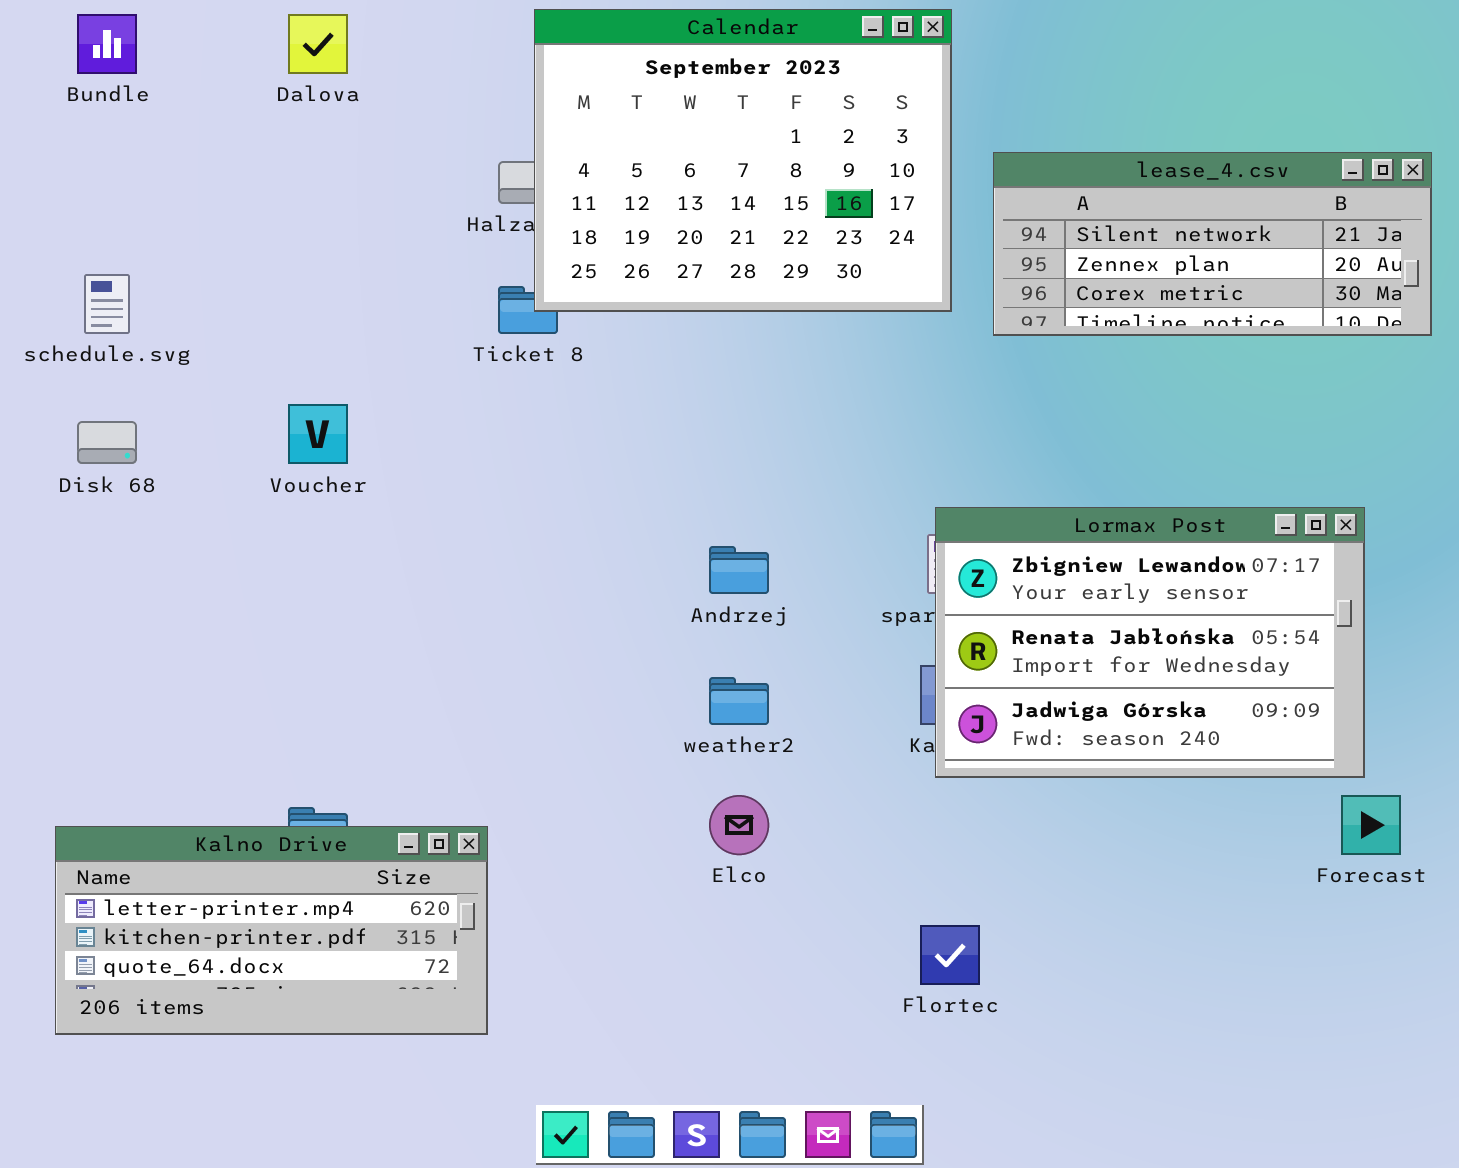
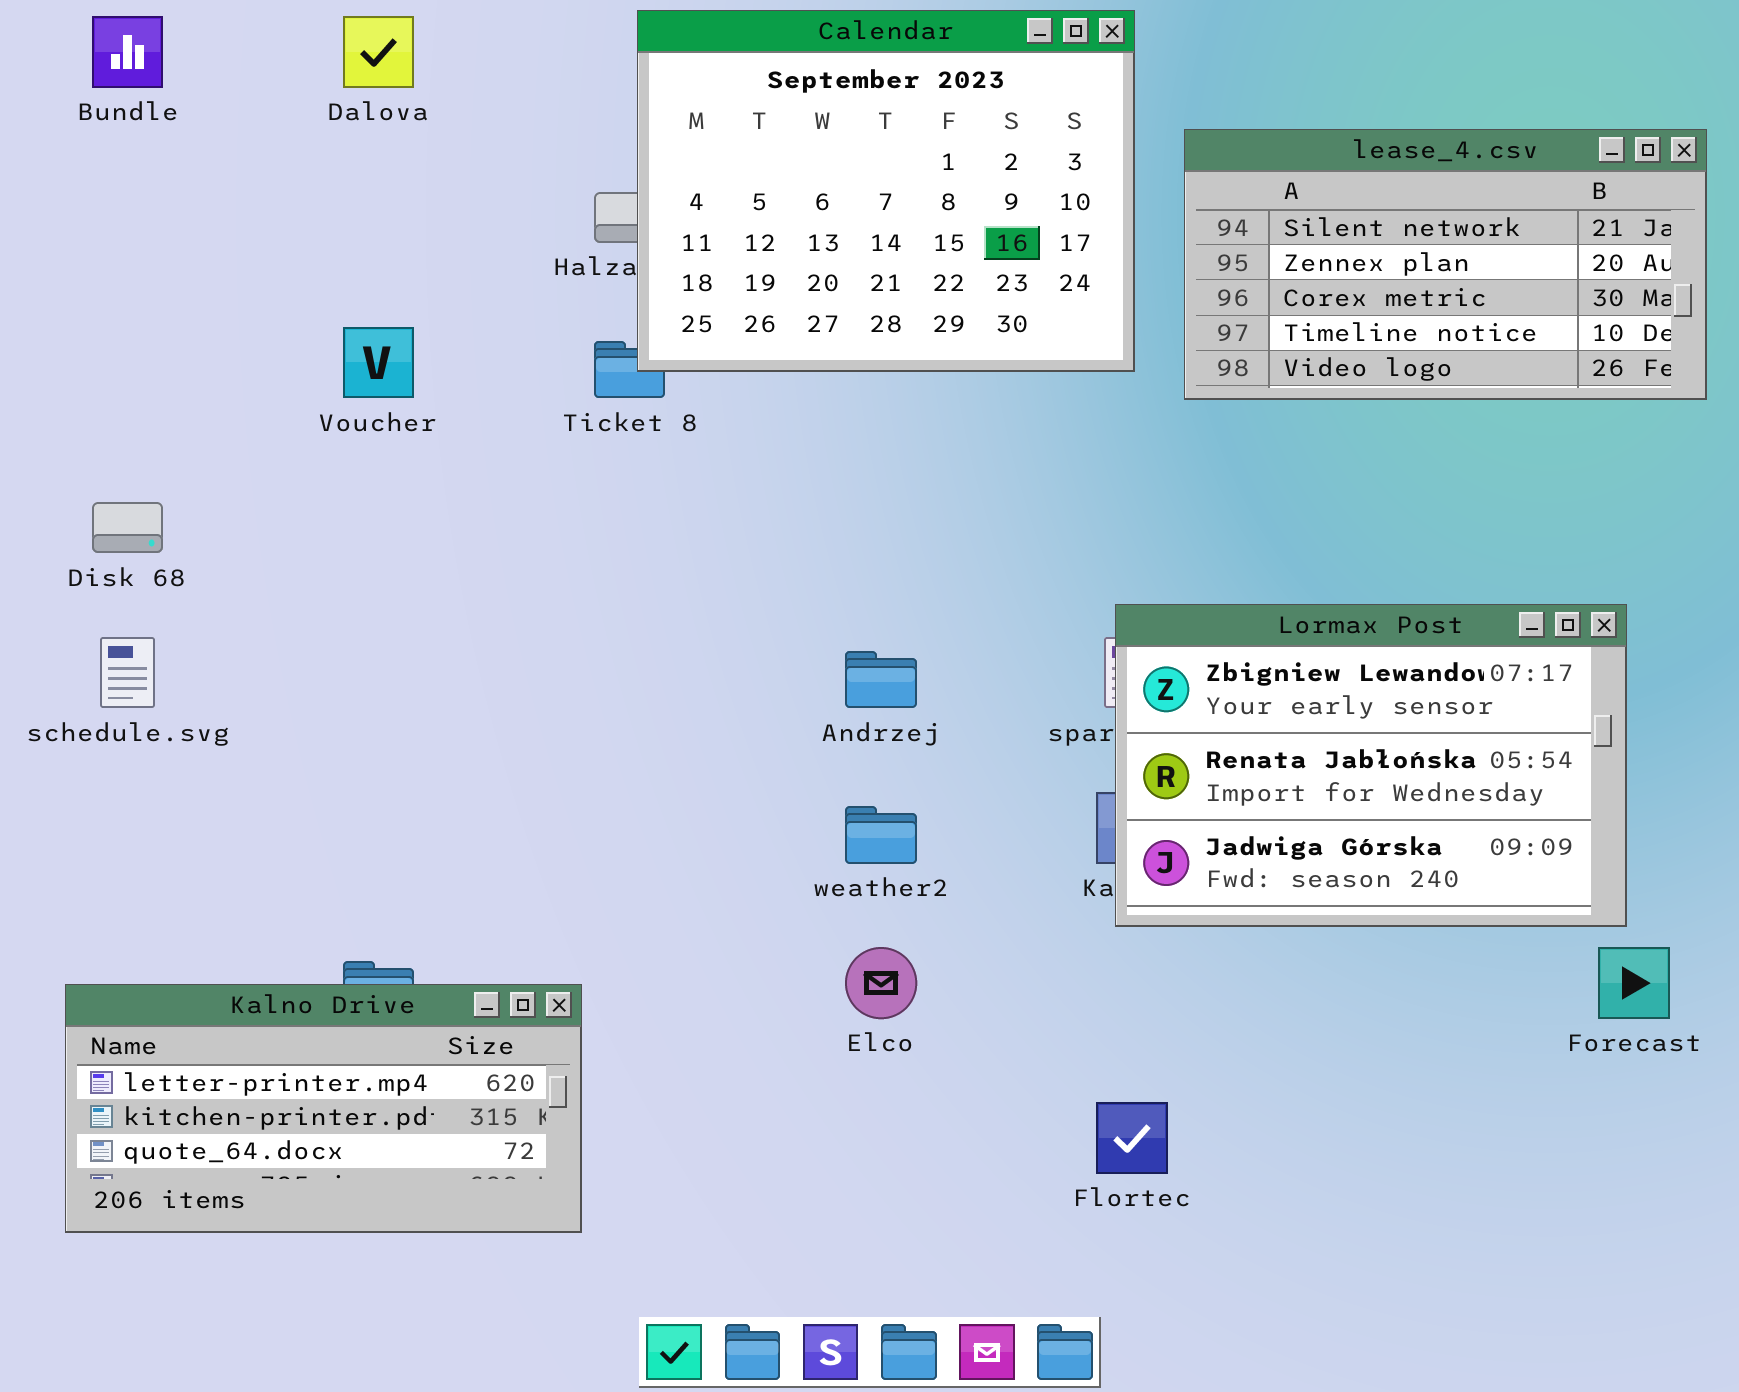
lease_4.csv: [993,152,1432,336] -> [1184,129,1707,400], resized
schedule.svg: [84,274,130,334] -> [100,637,155,708], moved
Voucher: [288,404,348,464] -> [343,327,414,398], moved

